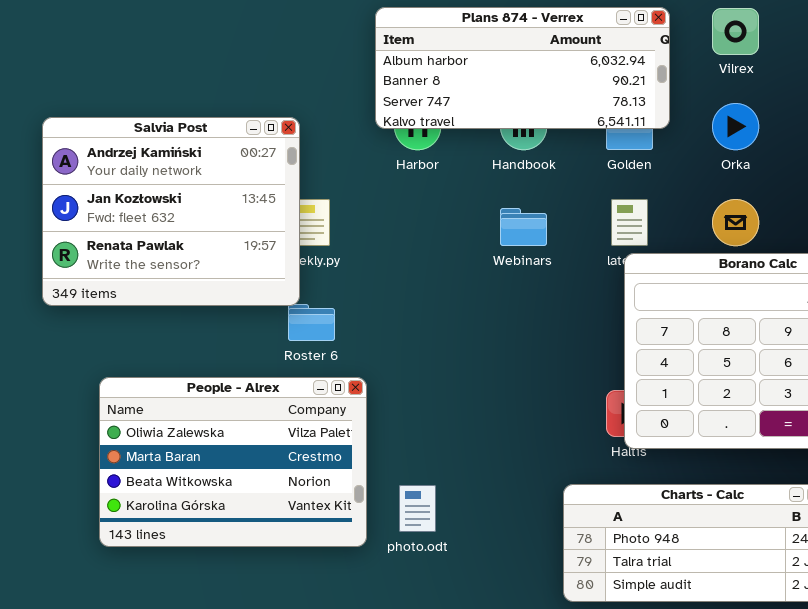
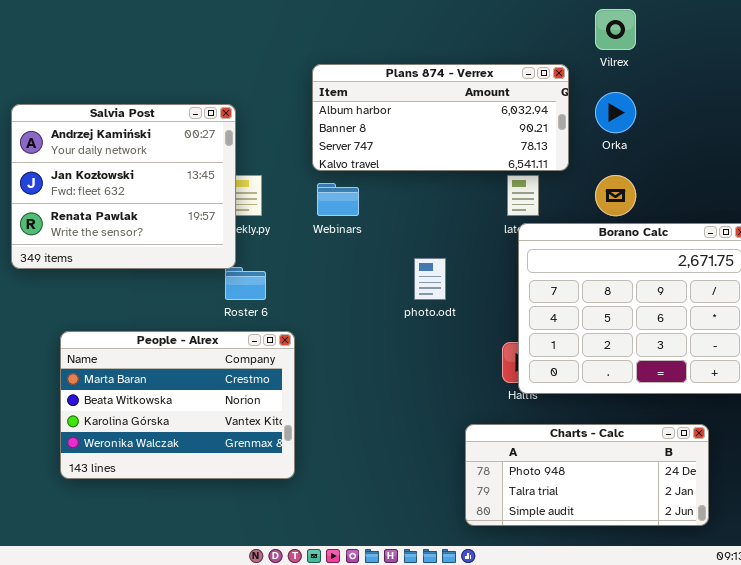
Plans 874 - Verrex: [375,7,670,129] -> [312,64,569,171], moved
Webinars: [500,208,547,246] -> [317,183,359,216], moved
People - Alrex: [99,377,367,547] -> [60,331,295,479], scrolled down 1 row
photo.odt: [399,485,436,532] -> [414,258,446,300], moved

